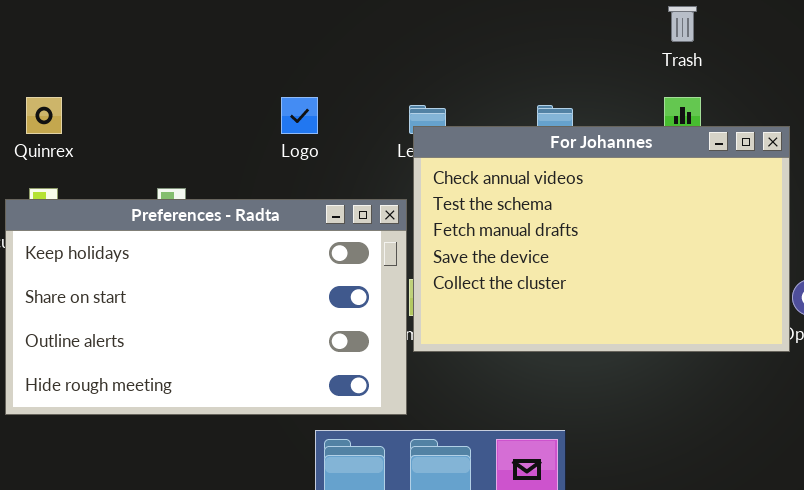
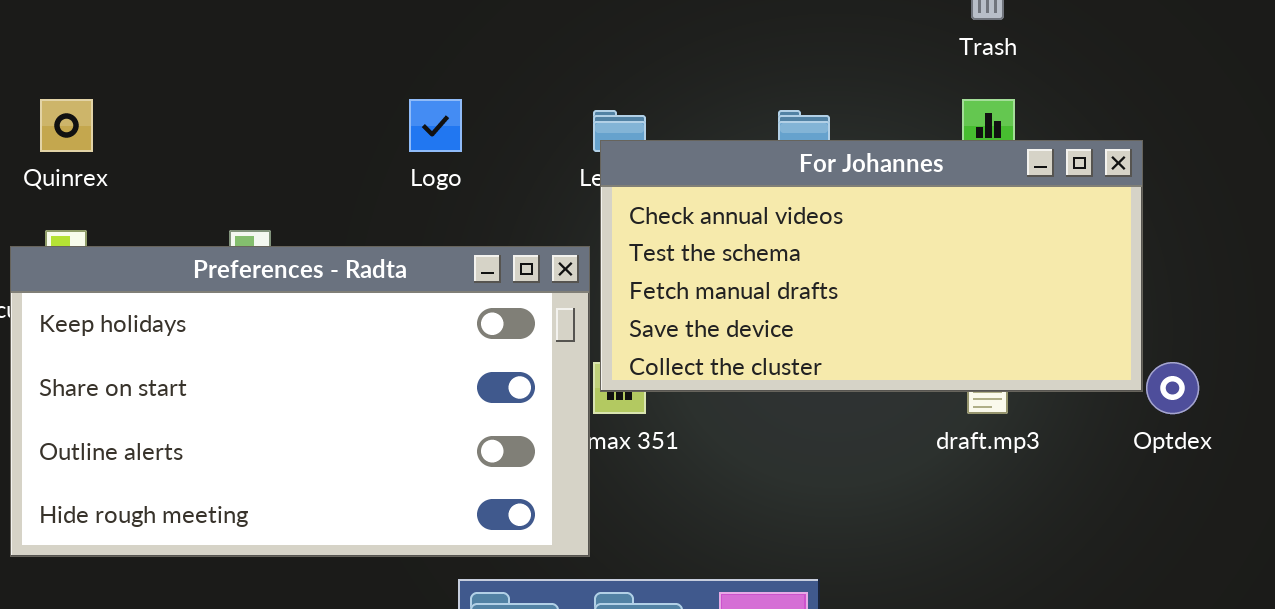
For Johannes: [413,126,790,352] -> [600,140,1143,392], resized

